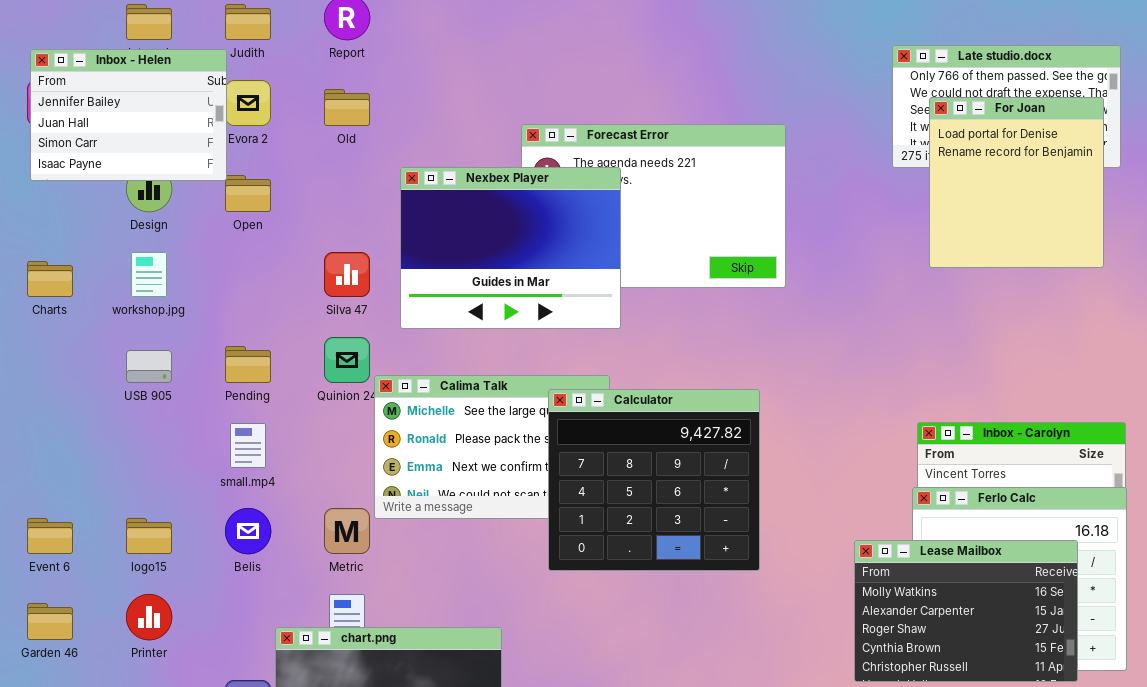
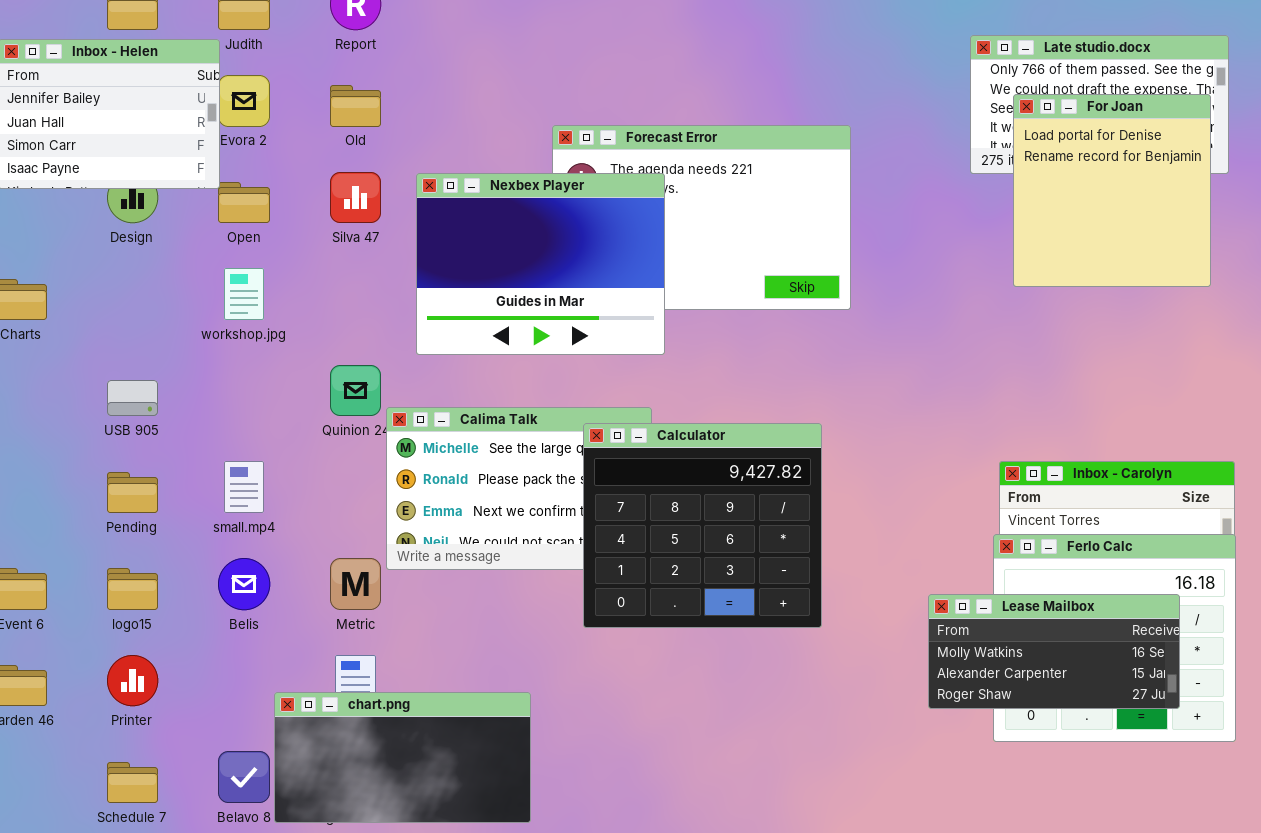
workshop.jpg: [131,252,167,297] -> [224,268,264,320], moved
Silva 47: [324,252,370,297] -> [330,172,381,223], moved
Pending: [225,346,271,383] -> [107,472,158,513], moved
Lease Mailbox: [854,540,1078,682] -> [928,594,1180,709], resized

